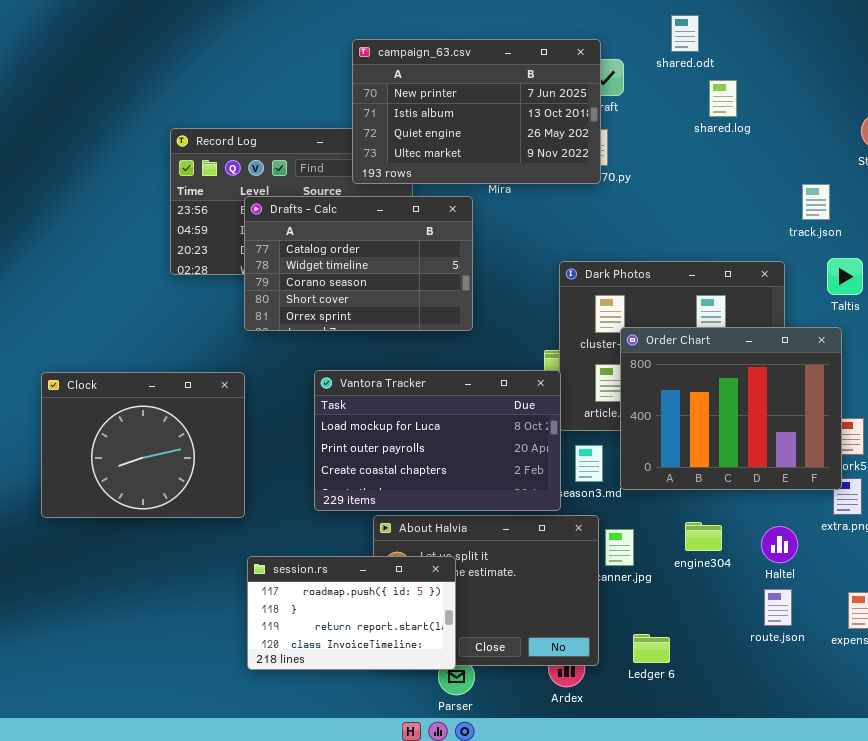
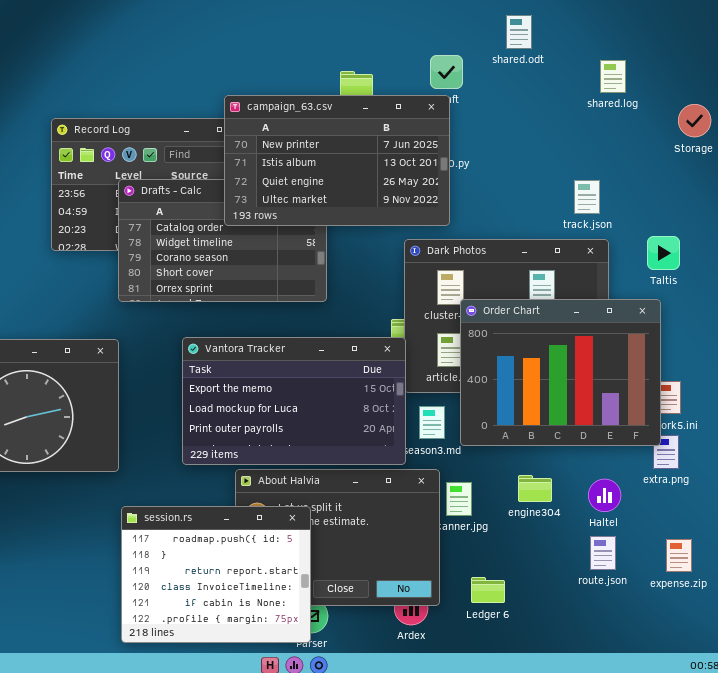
campaign_63.csv: [352,39,601,184] -> [224,95,450,226], moved
shared.log: [709,80,737,117] -> [600,60,626,93], moved
track.json: [802,184,830,220] -> [574,180,600,214], moved
Vantora Tracker: [314,370,561,511] -> [182,337,406,465], scrolled up 1 row
session.rs: [247,556,456,670] -> [121,506,311,643], resized

